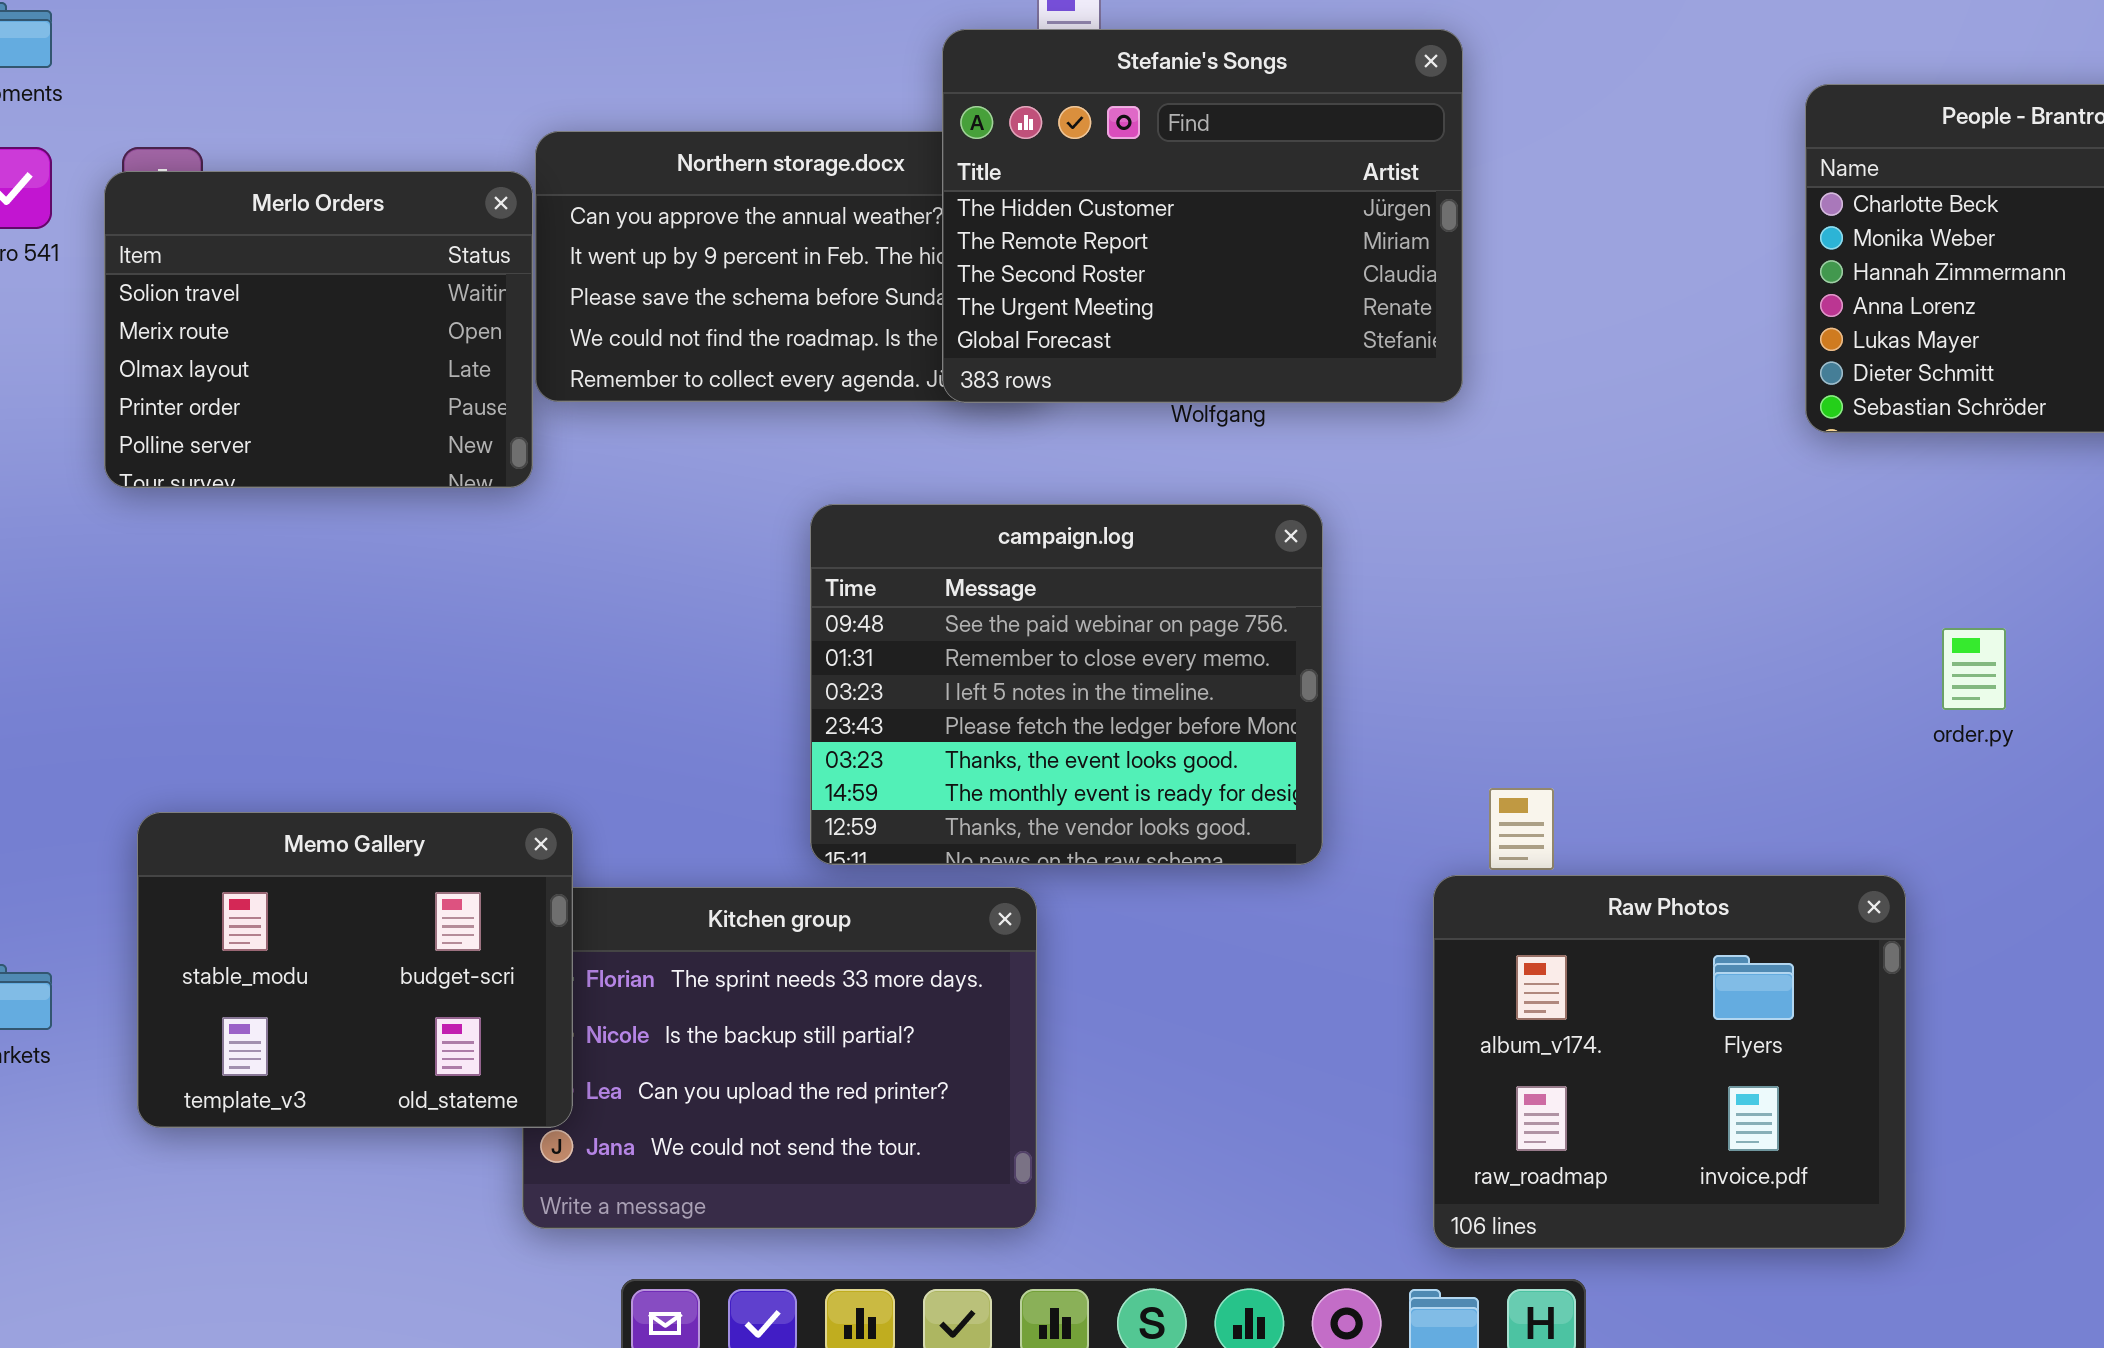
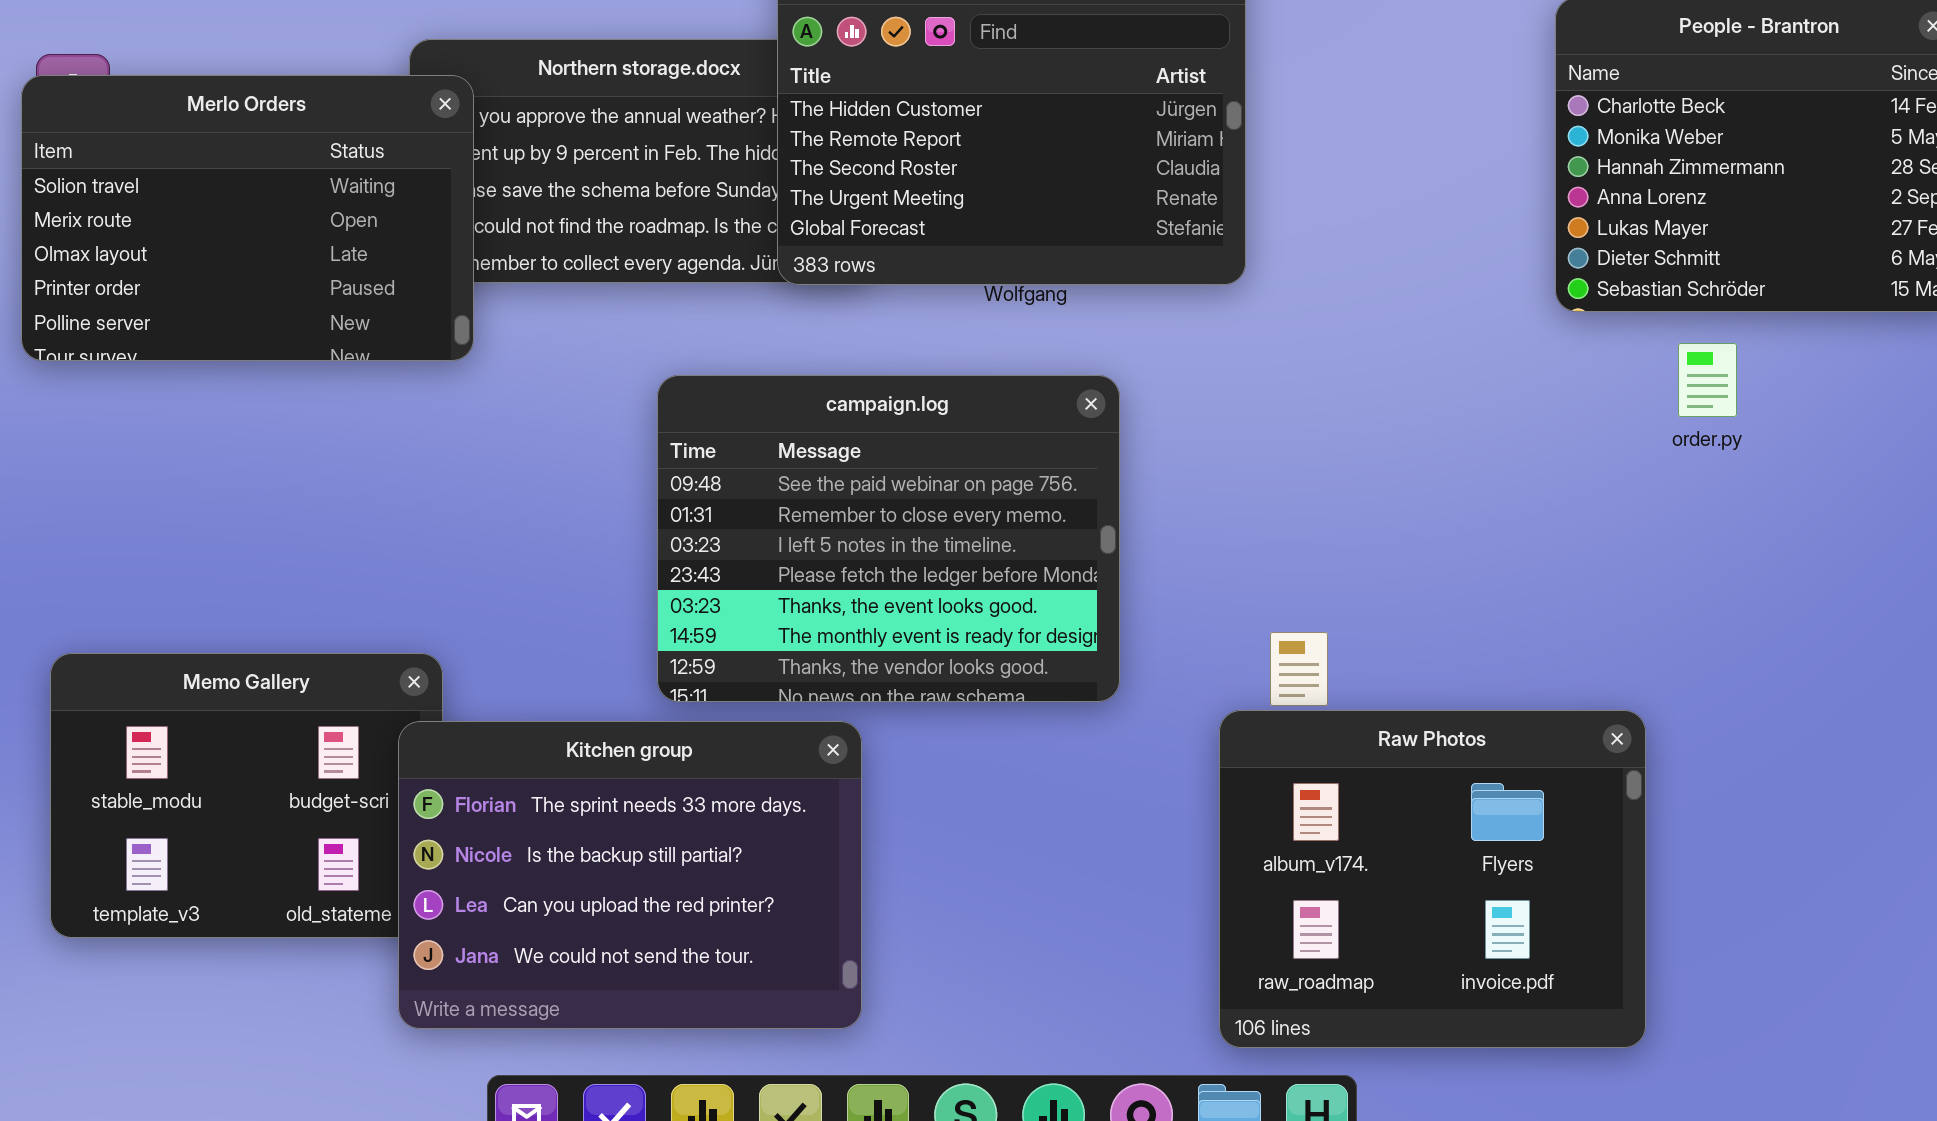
Merlo Orders: [104,171,533,488] -> [21,75,474,361], resized
order.py: [1942,628,2006,710] -> [1678,343,1737,417], moved
Kitchen group: [522,887,1037,1229] -> [398,721,862,1029], raised

